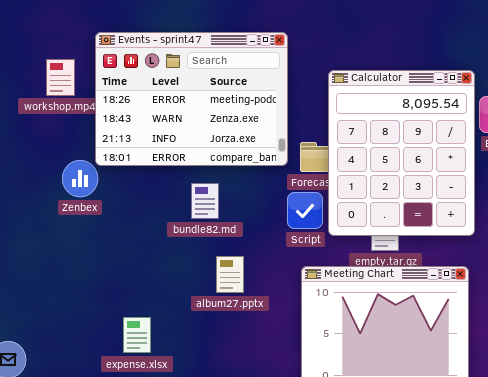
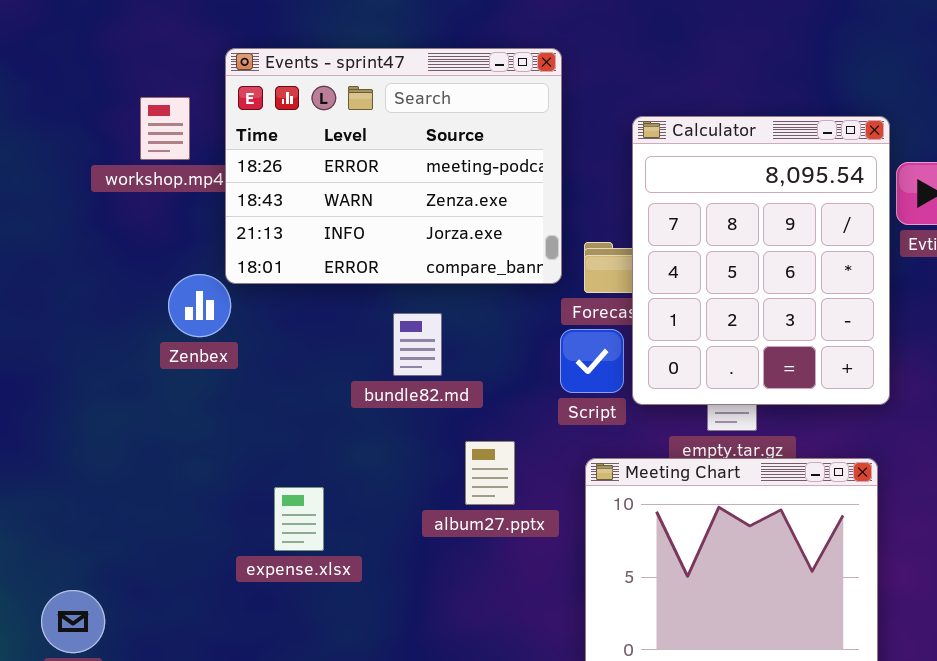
album27.pptx: [216,256,244,293] -> [465,441,515,505], moved
expense.xlsx: [123,317,151,353] -> [274,487,324,551], moved

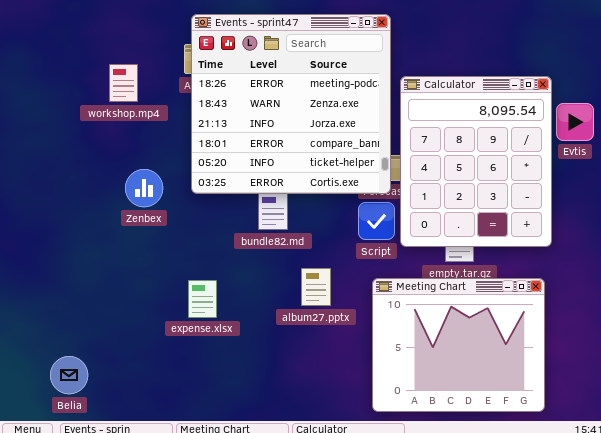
Events - sprint47: [225,48,562,284] -> [191,14,391,194], moved, resized
expense.xlsx: [274,487,324,551] -> [188,280,217,318], moved

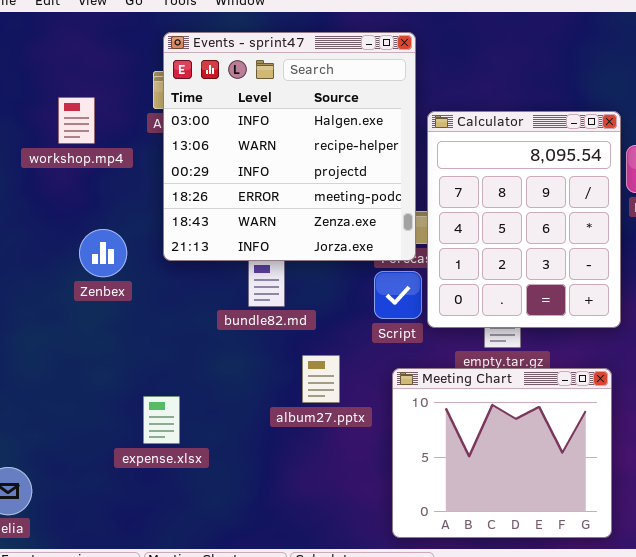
Events - sprint47: [191,14,391,194] -> [163,32,416,261], scrolled up 3 rows
expense.xlsx: [188,280,217,318] -> [143,396,180,444], moved

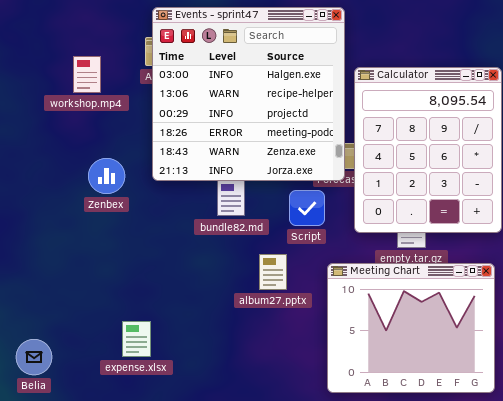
Script: [374,271,422,319] -> [289,190,325,226], moved
expense.xlsx: [143,396,180,444] -> [122,321,151,357], moved

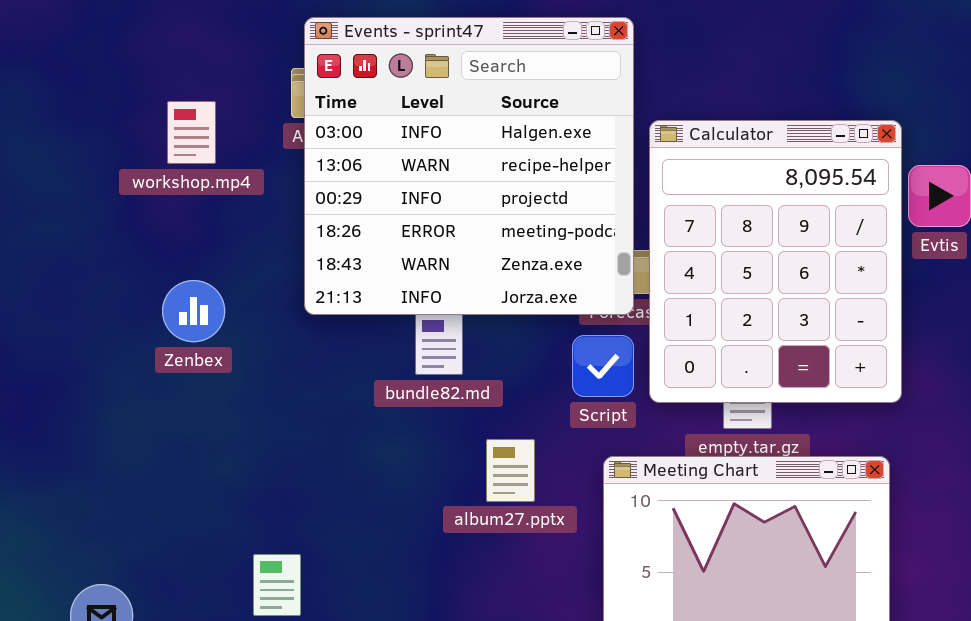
Zenbex: [88,158,125,194] -> [162,280,225,342], moved
Script: [289,190,325,226] -> [572,335,634,397], moved

